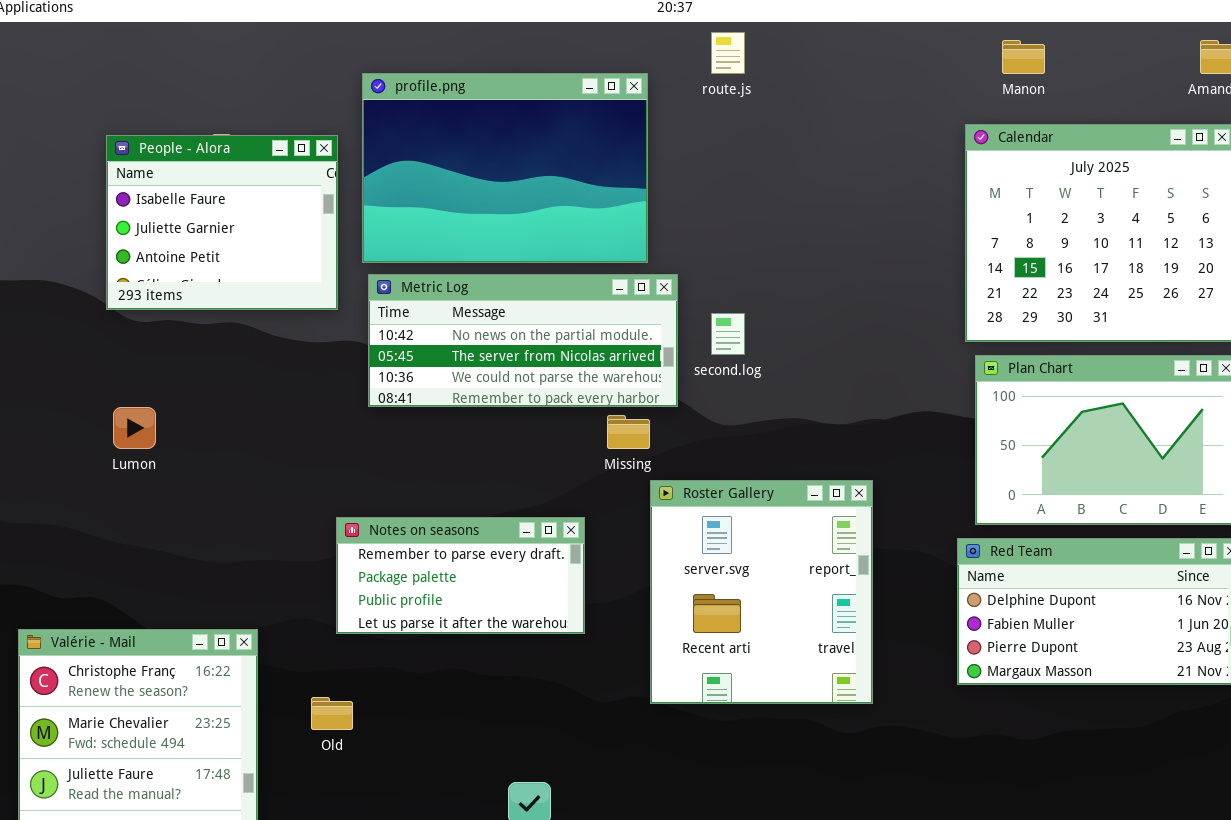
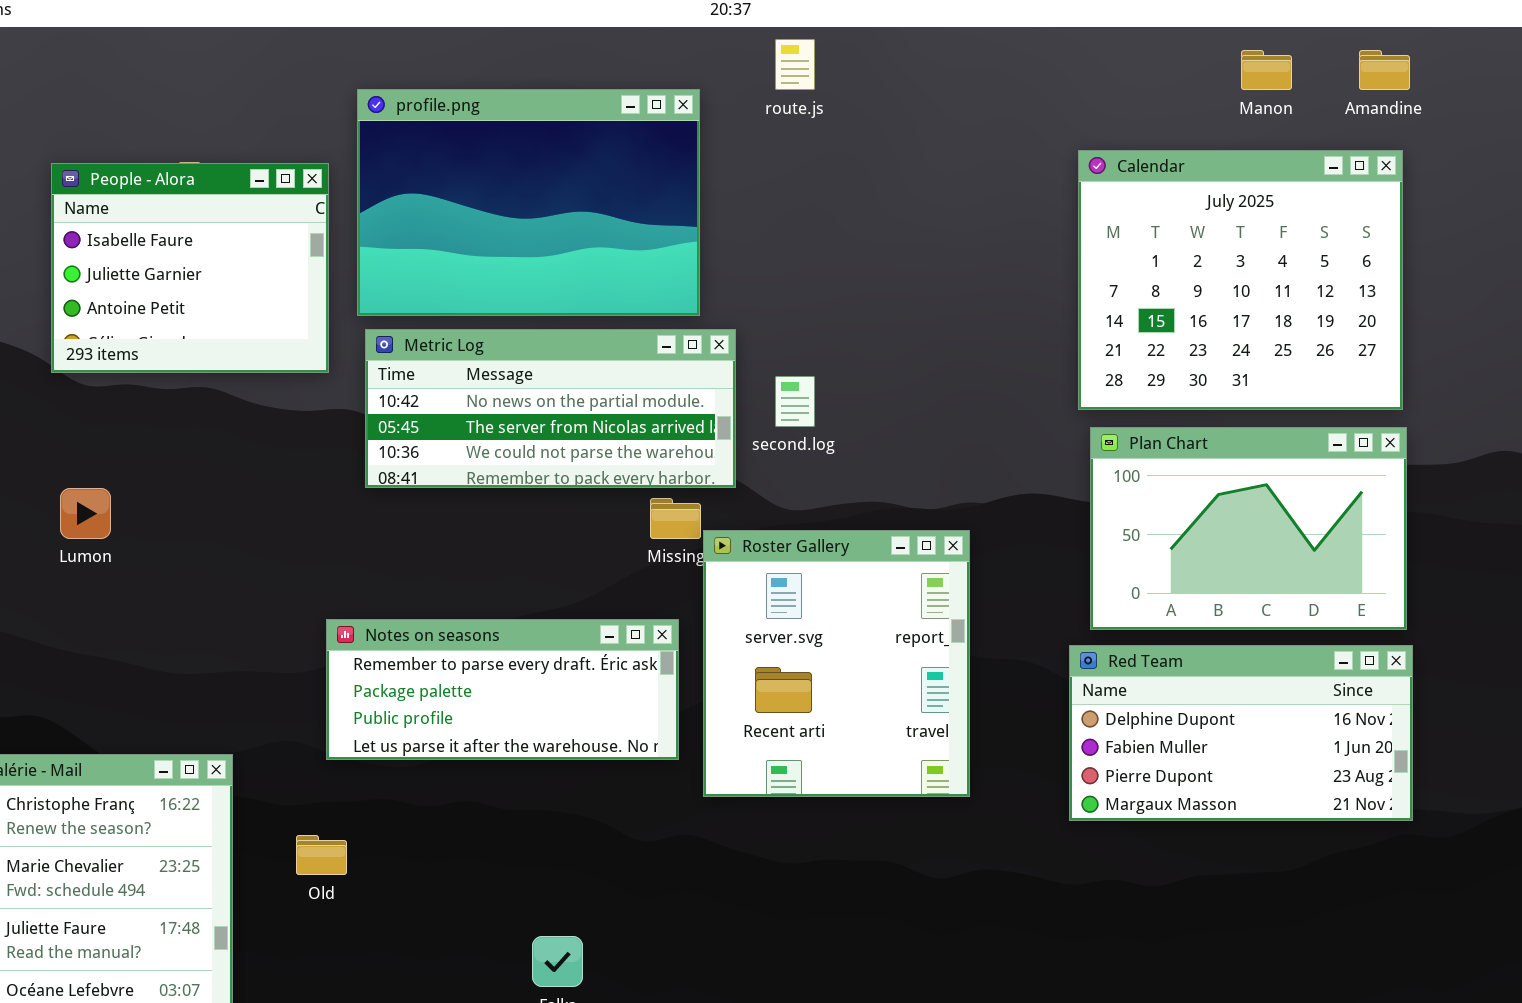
Manon: [1002,40,1045,74] -> [1241,50,1292,90], moved
Roster Gallery: [650,480,873,704] -> [703,530,970,797], moved
Notes on seasons: [336,517,585,634] -> [326,619,679,760], resized

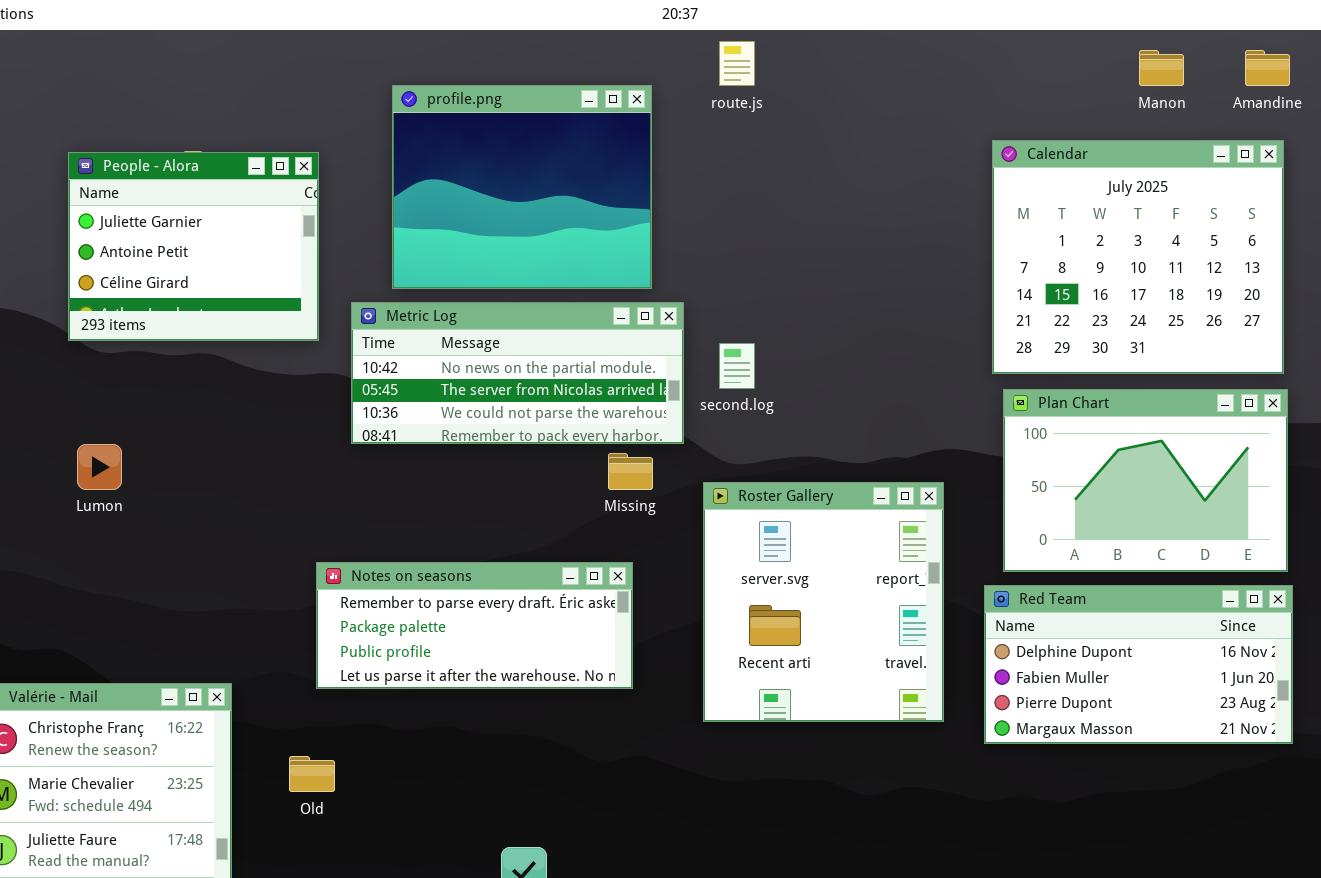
profile.png: [357,89,700,316] -> [392,85,652,289], resized
People - Alora: [51,163,329,373] -> [68,152,319,341], scrolled down 1 row
Roster Gallery: [703,530,970,797] -> [703,482,944,722], moved

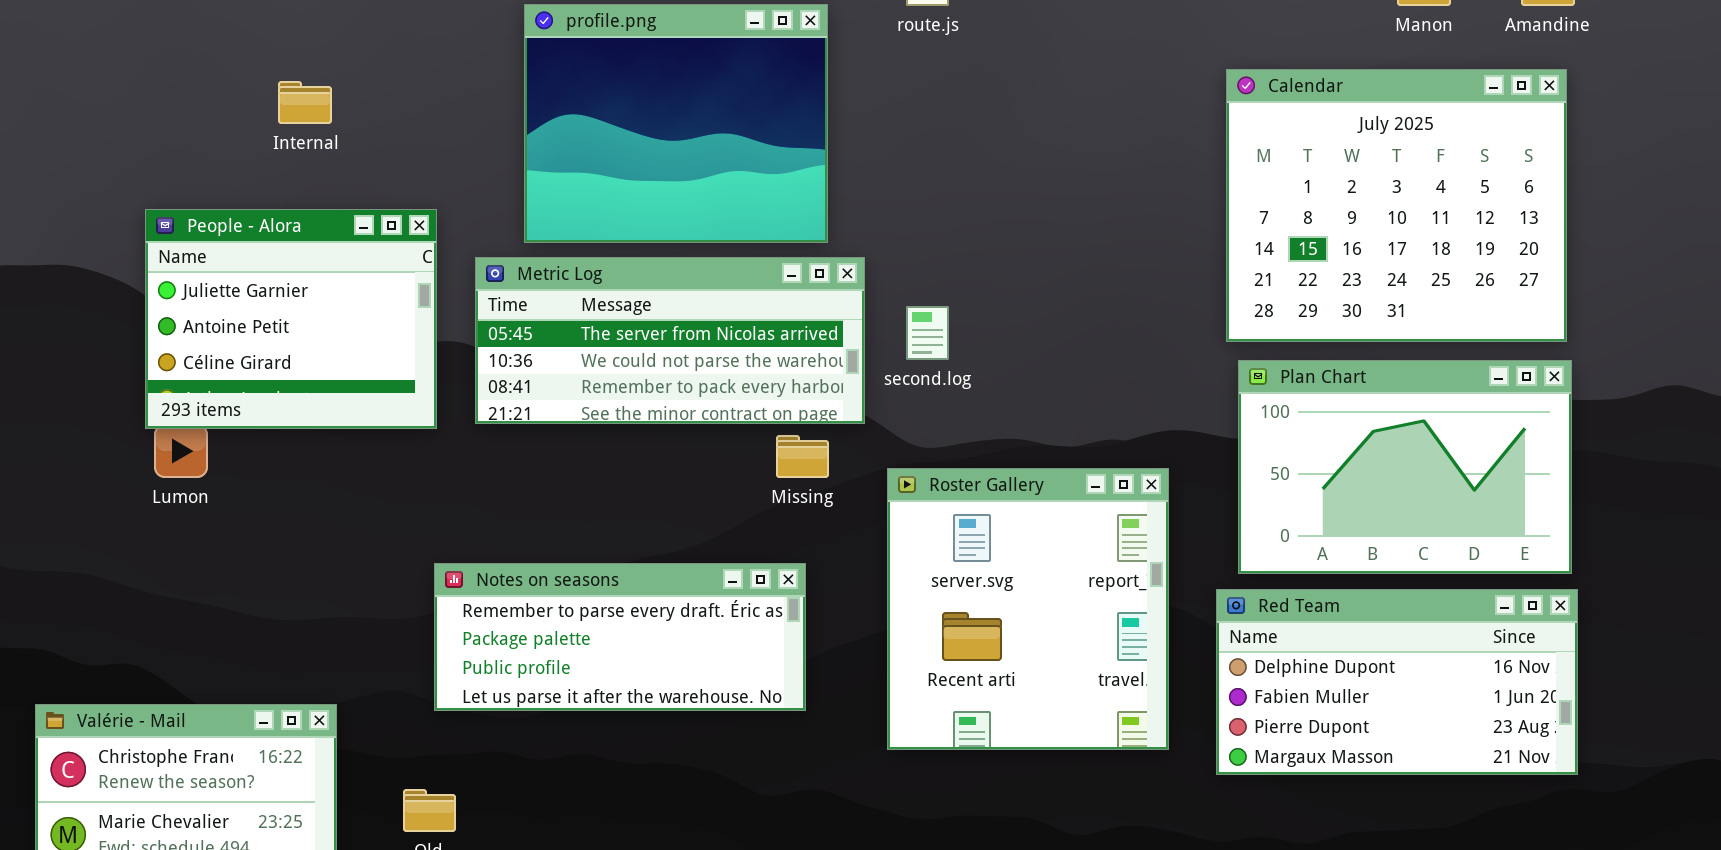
People - Alora: [68,152,319,341] -> [145,209,437,429], moved
Metric Log: [351,302,684,444] -> [475,257,865,424], scrolled down 1 row

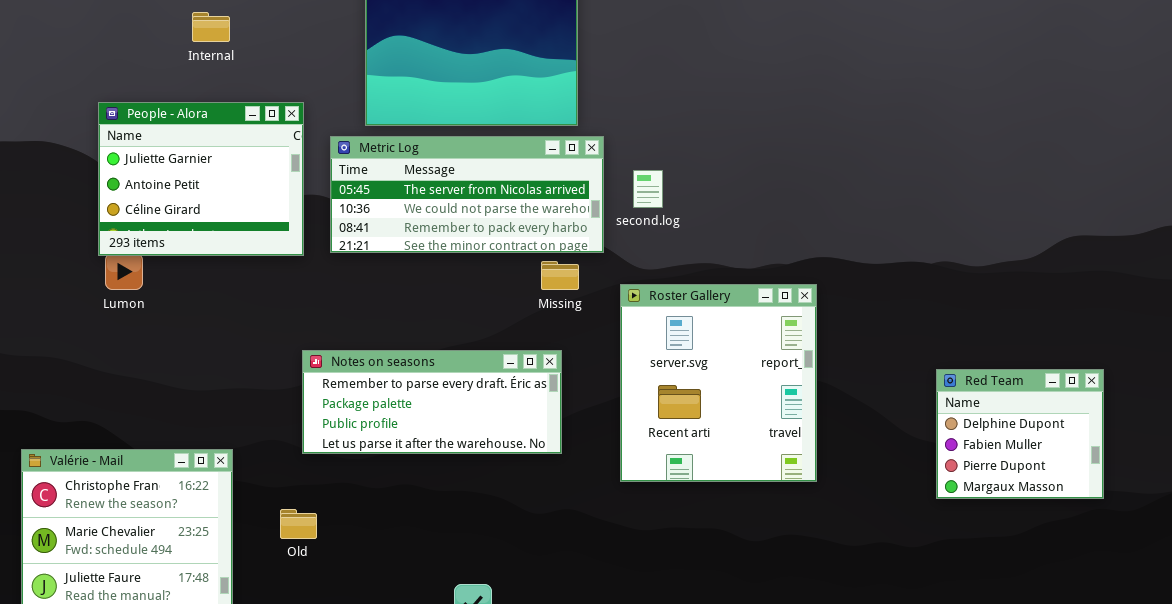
Calendar: [1226,69,1567,342] -> none, closed
Plan Chart: [1238,360,1572,574] -> none, closed
Red Team: [1216,589,1578,775] -> [936,369,1104,499], resized

